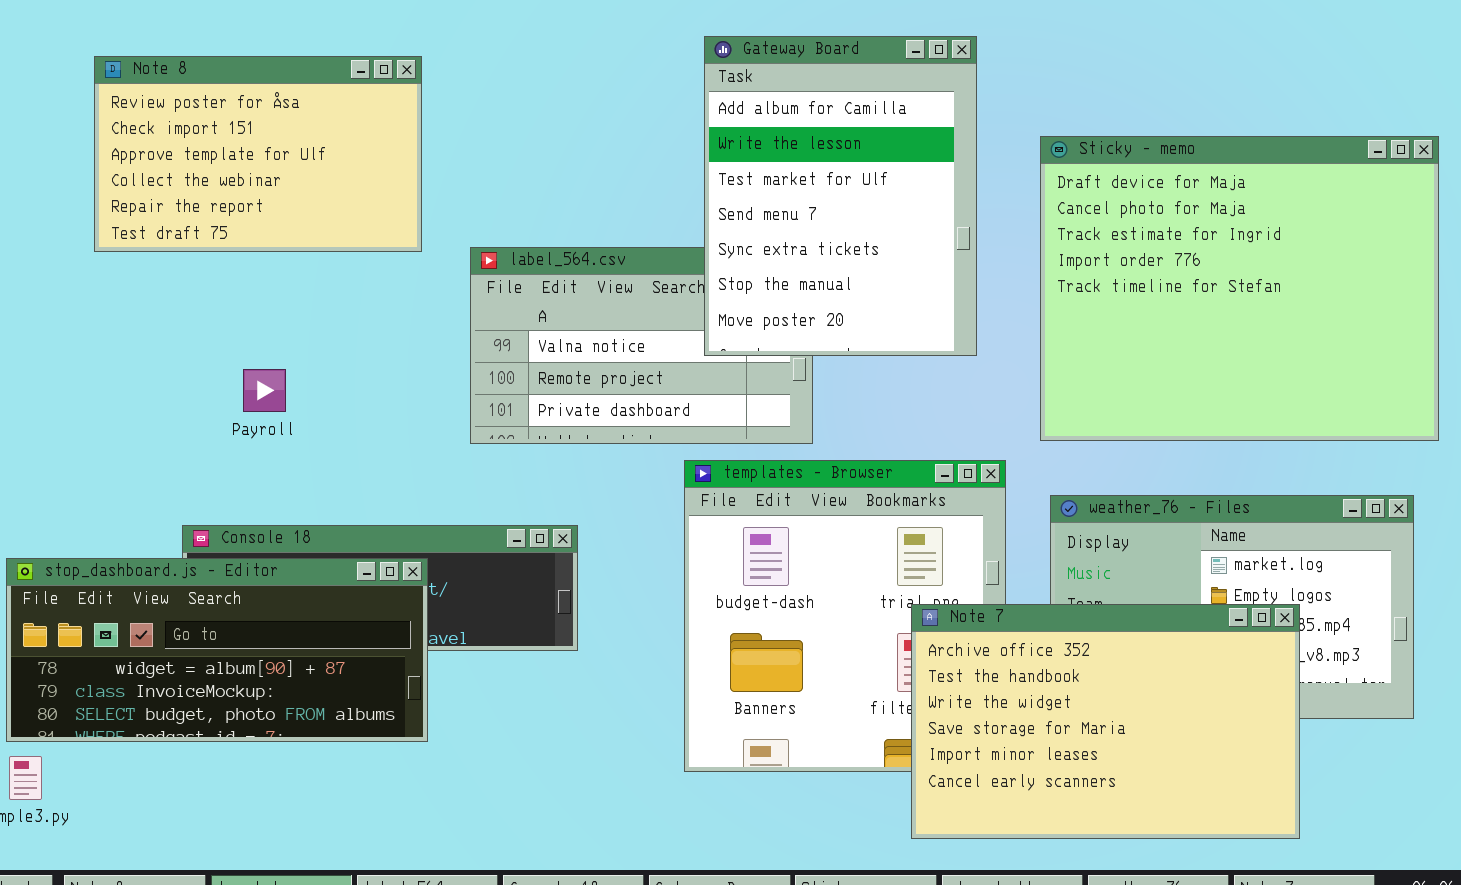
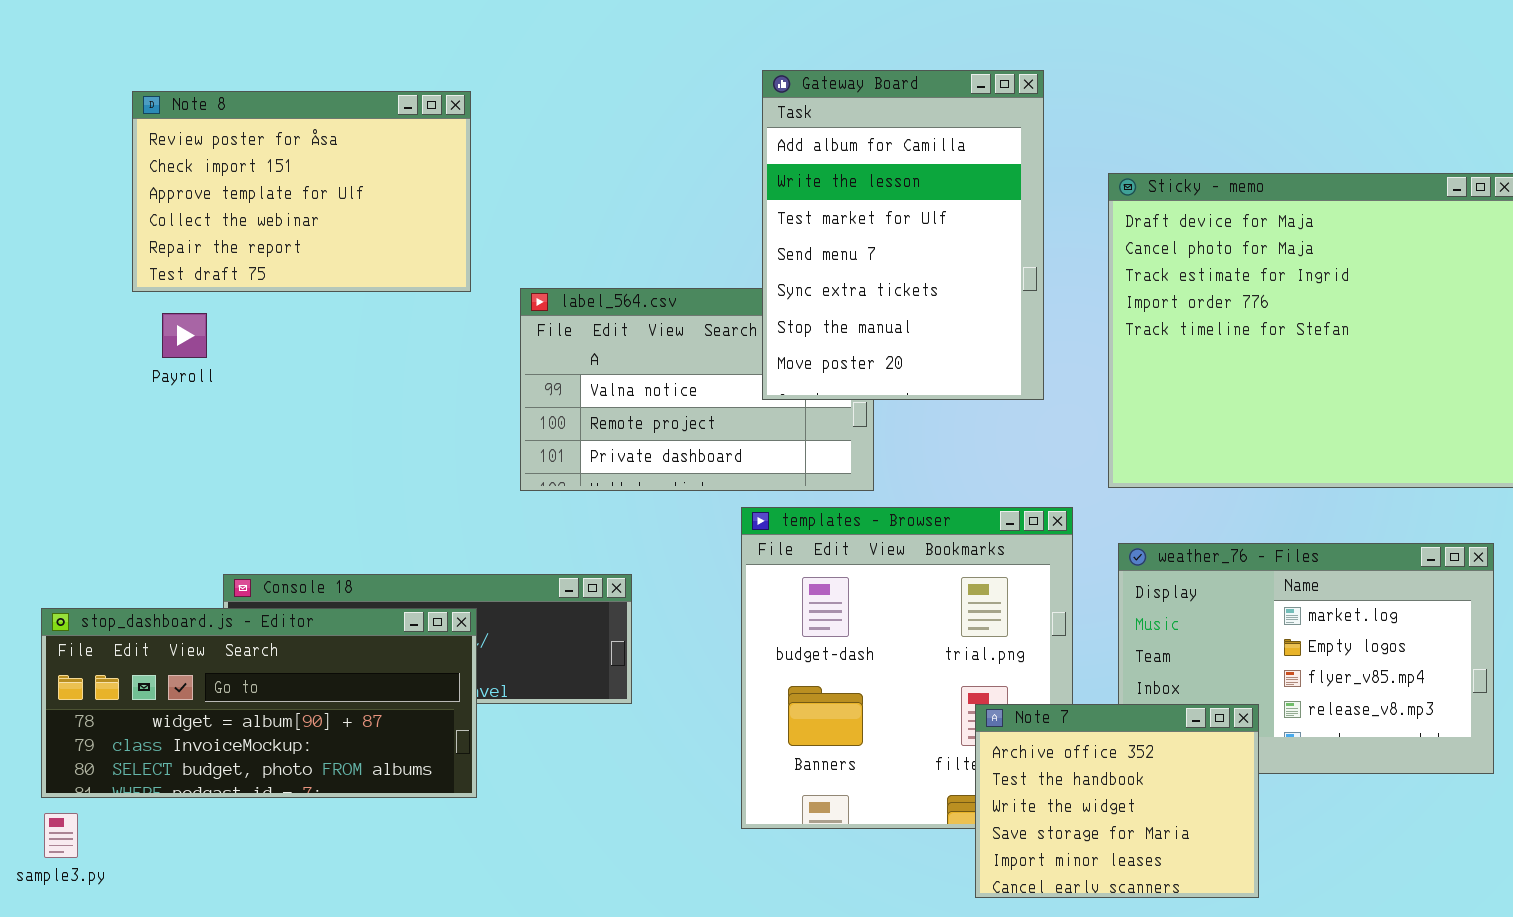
Payroll: [243,369,286,412] -> [162,313,207,358], moved
Note 7: [911,604,1300,839] -> [975,704,1259,898], resized

